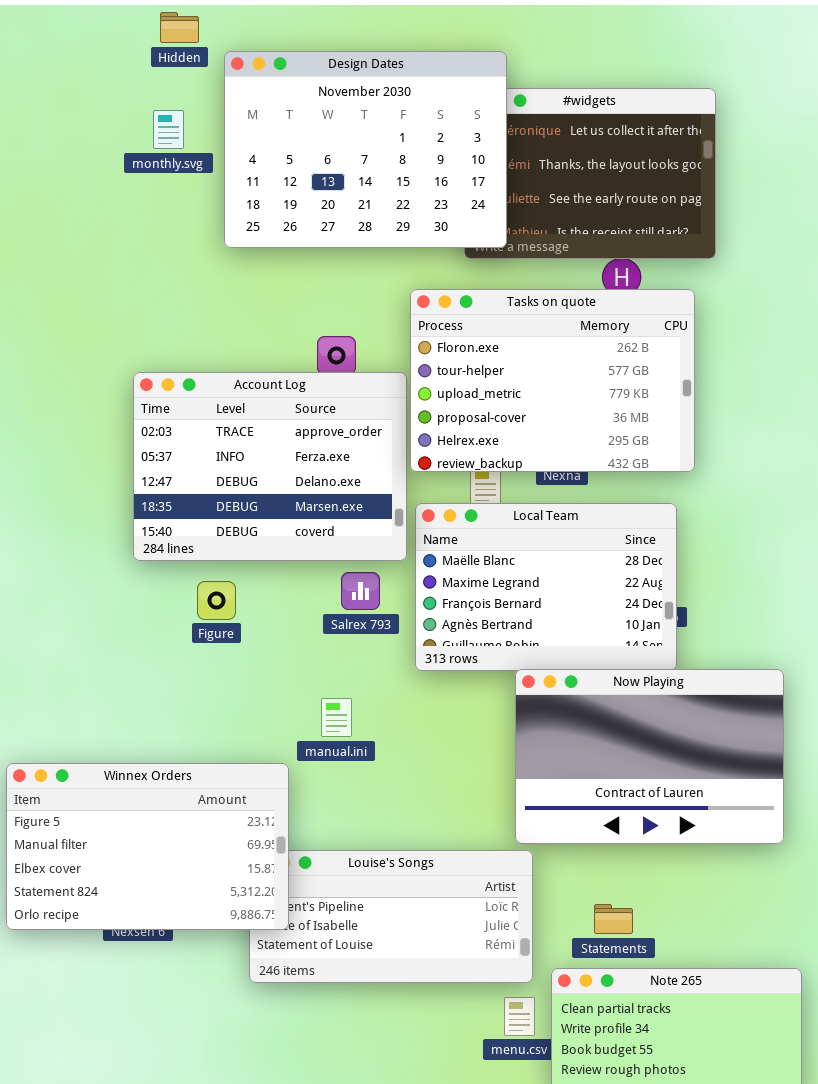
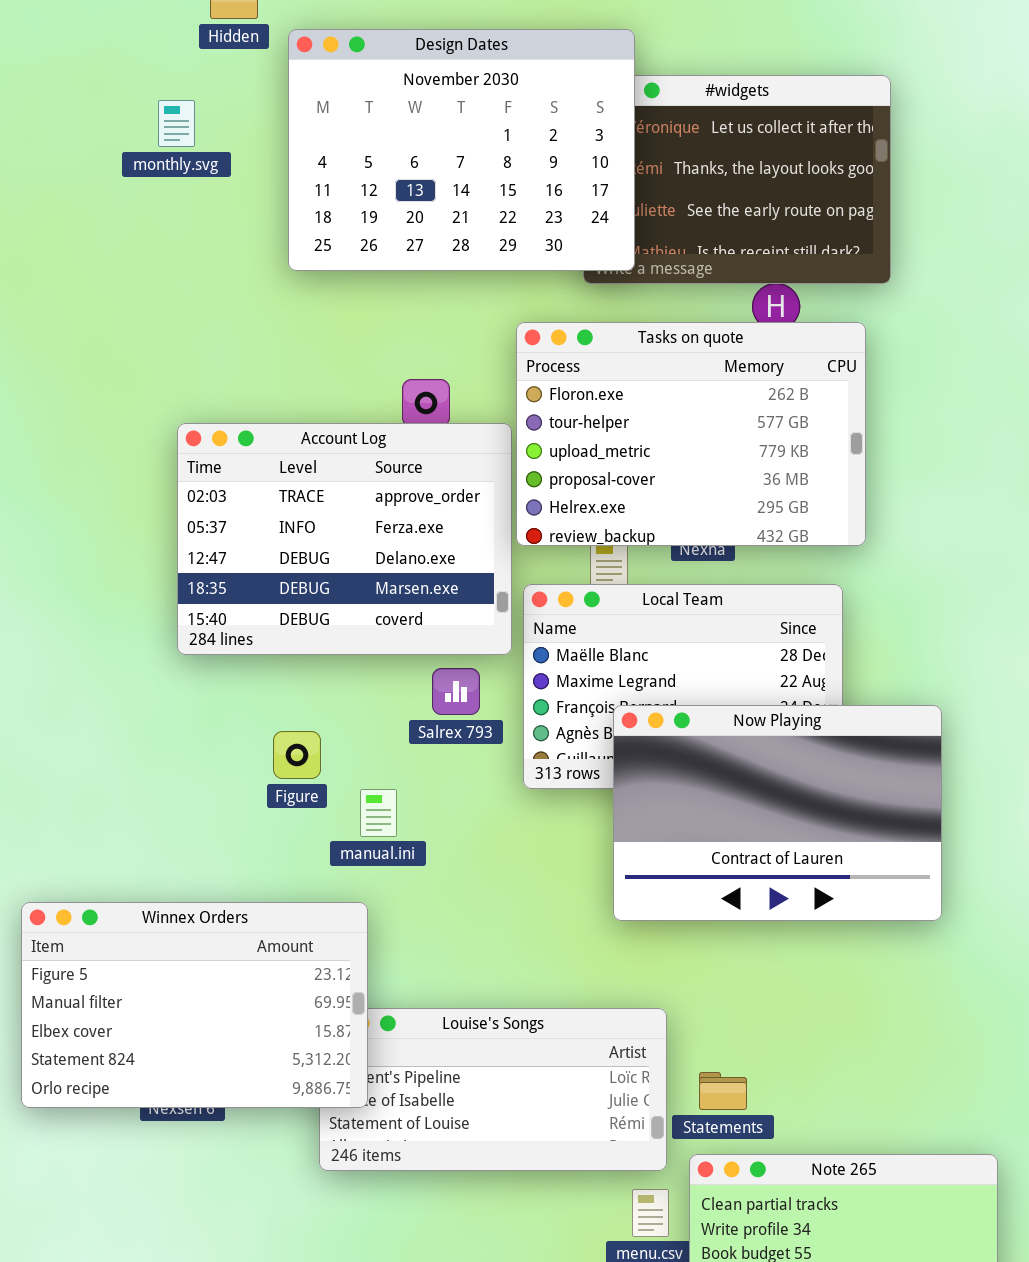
monthly.svg: [153,110,184,149] -> [158,100,195,147], moved
Figure: [197,581,236,620] -> [273,731,321,779], moved
Now Playing: [515,669,784,844] -> [613,705,942,921], moved
manual.ini: [321,698,352,737] -> [360,789,397,837], moved
Statements: [594,904,633,934] -> [699,1072,747,1110], moved

